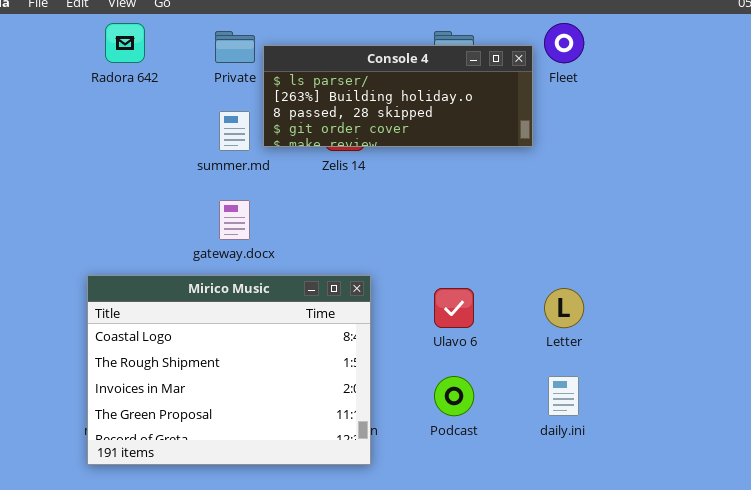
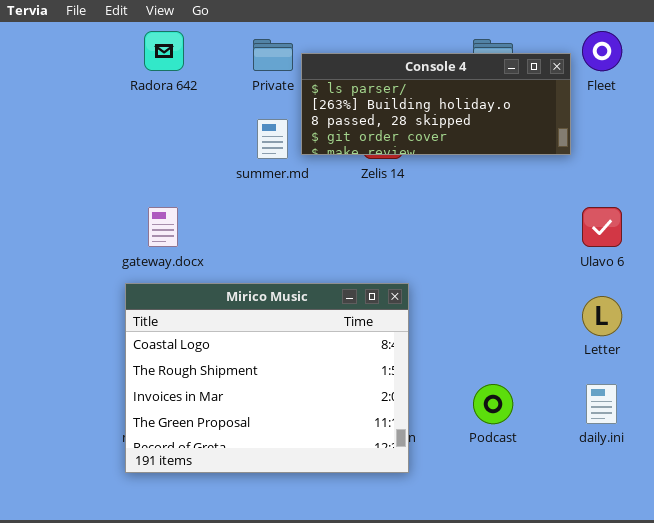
gateway.docx: [219,200,250,240] -> [148,207,178,247], moved
Ulavo 6: [434,288,474,328] -> [582,207,622,247], moved

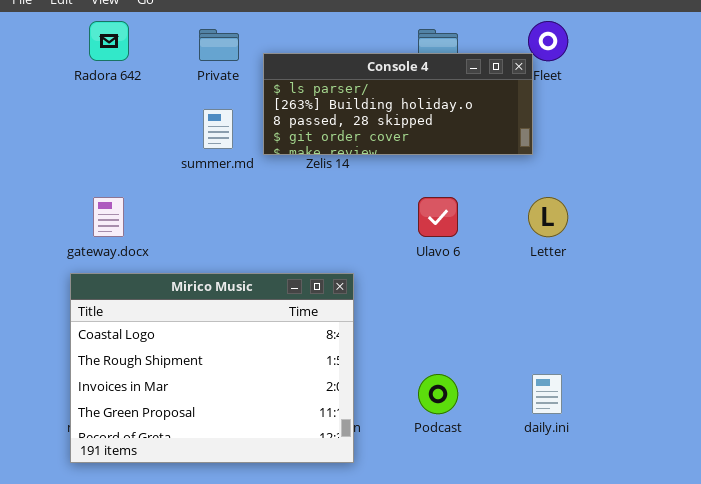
Console 4: [301,53,571,155] -> [263,53,533,155], moved
Ulavo 6: [582,207,622,247] -> [418,197,458,237], moved
Letter: [582,296,622,336] -> [528,197,568,237], moved

